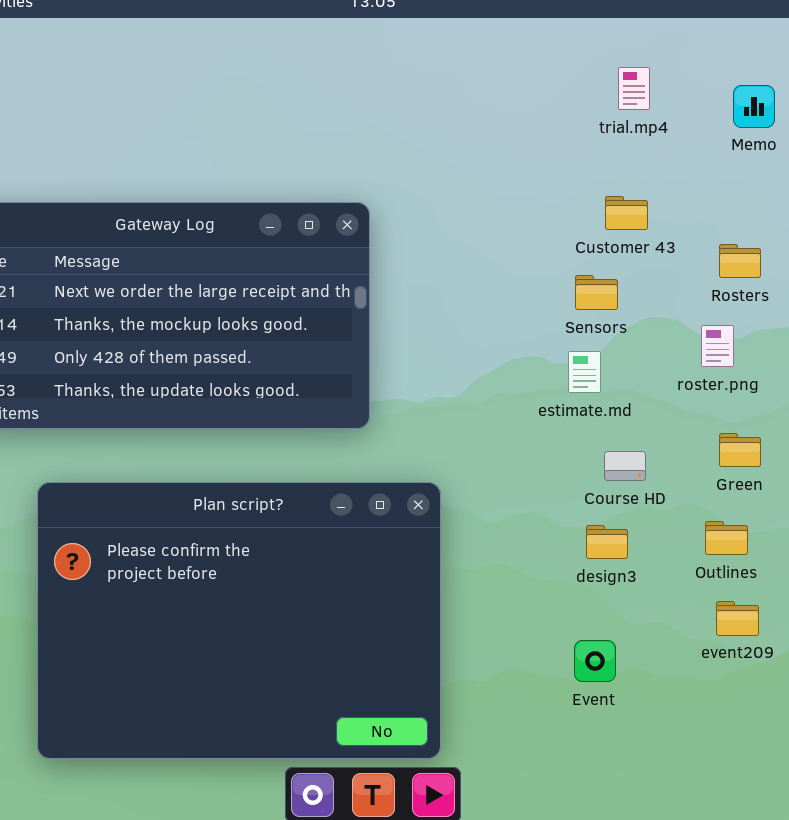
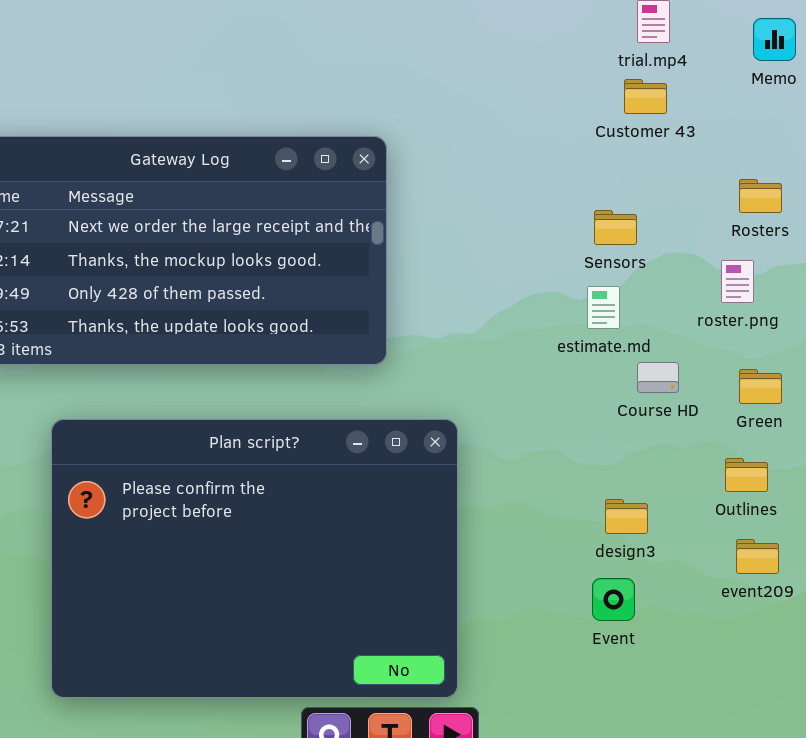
Customer 43: [605,196,648,230] -> [624,79,667,114], moved
Course HD: [604,451,646,481] -> [637,362,679,393], moved
design3: [586,525,628,559] -> [605,499,648,534], moved

